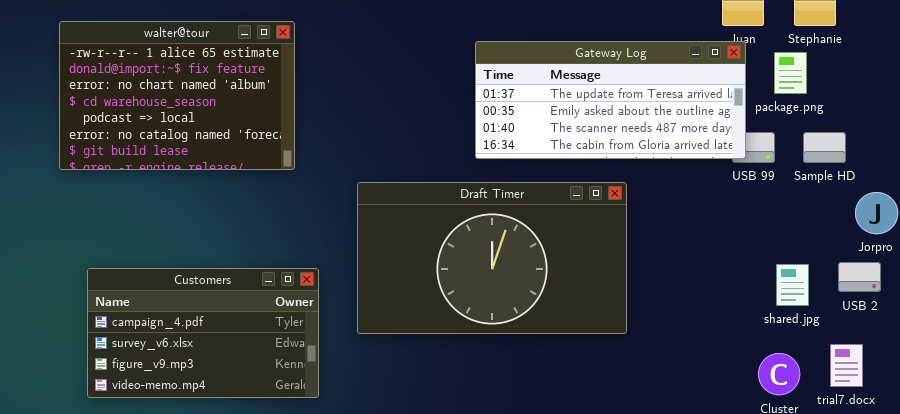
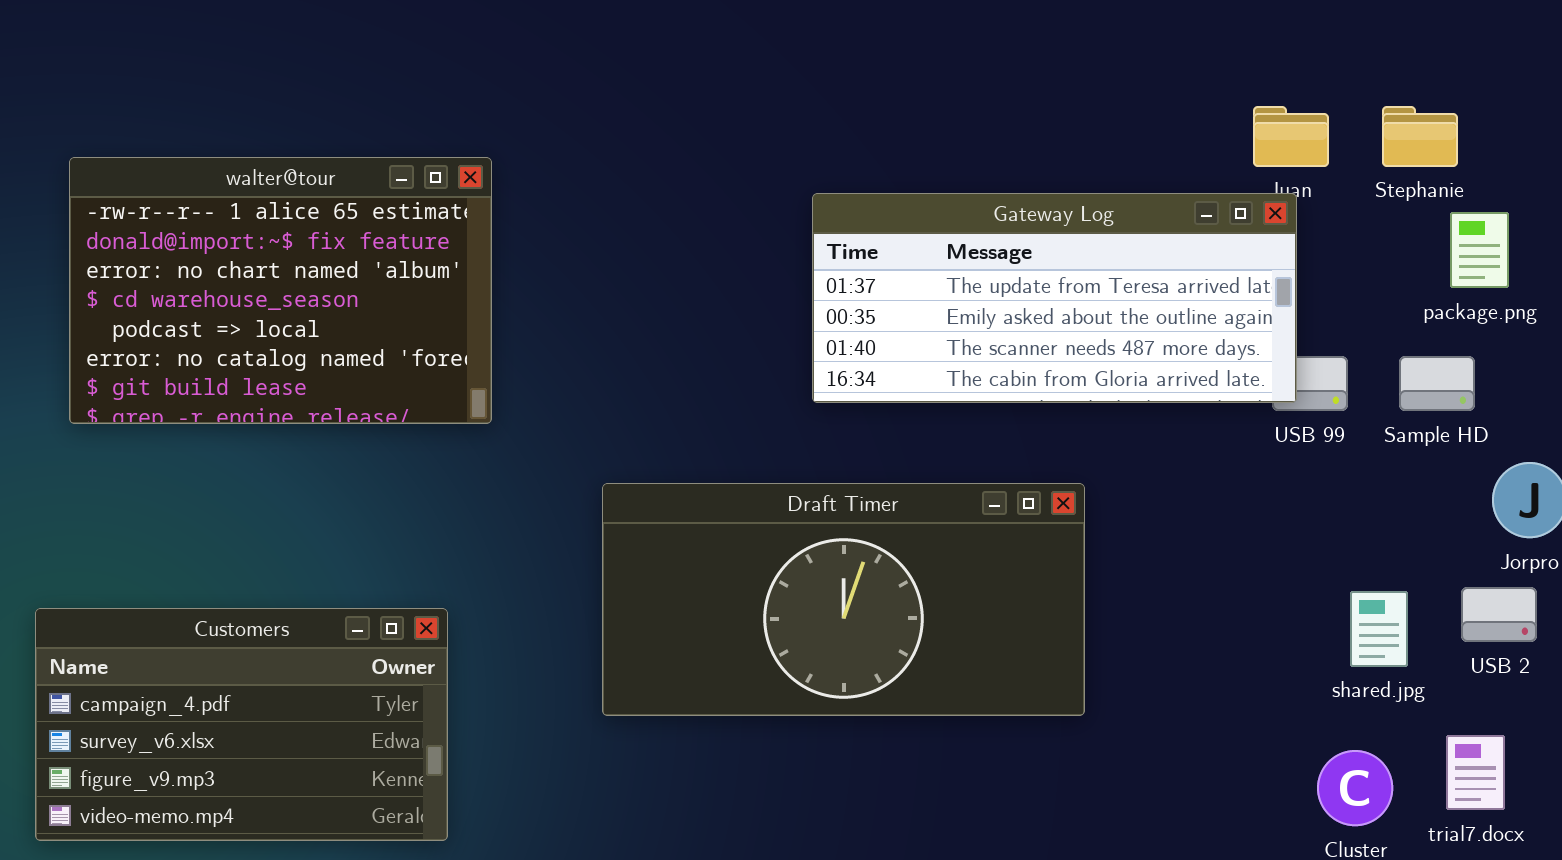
package.png: [774,52,807,94] -> [1450,212,1509,288], moved
Draft Timer: [357,182,627,334] -> [602,483,1085,716], resized
Customers: [87,268,319,398] -> [35,608,448,841], moved

